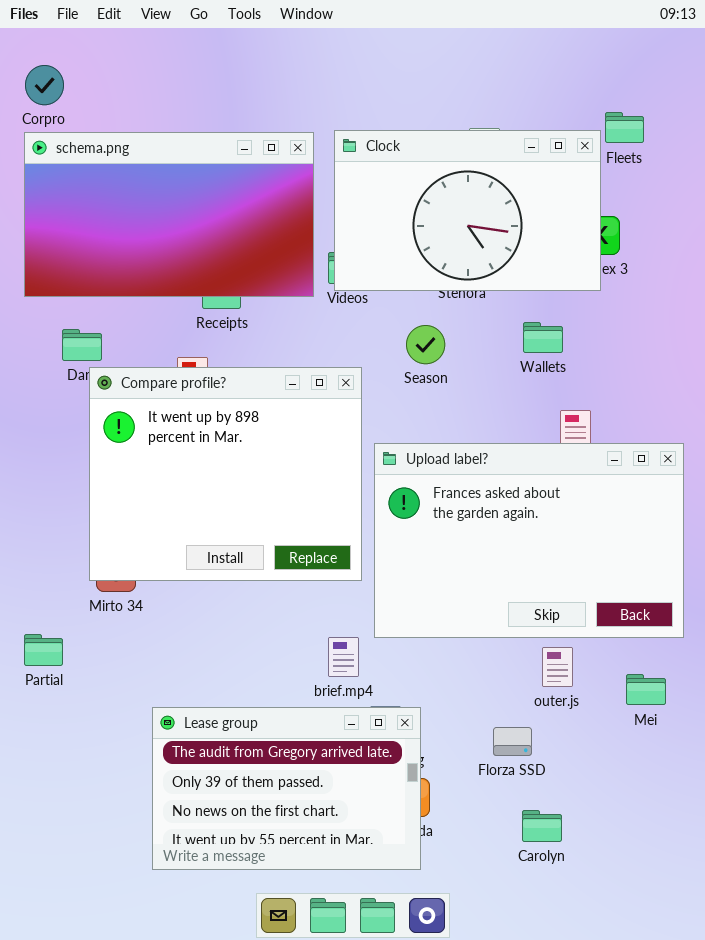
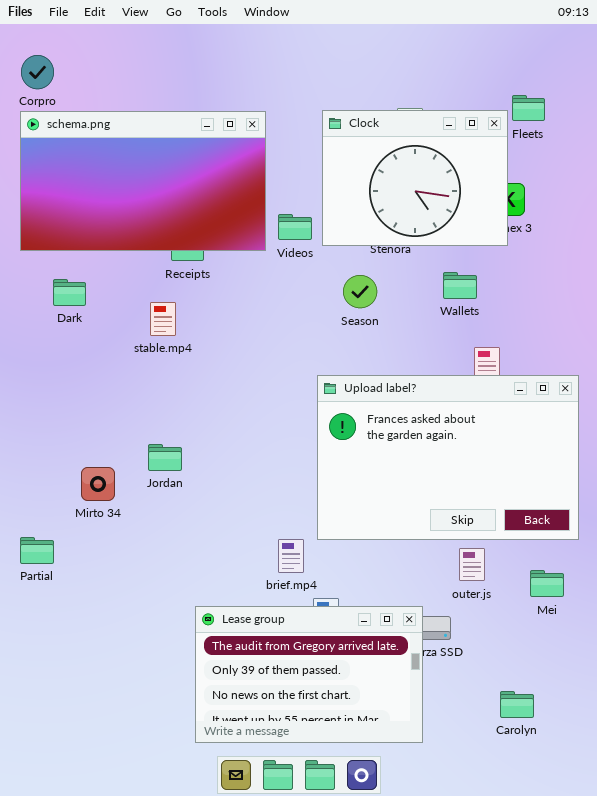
Clock: [334,130,601,291] -> [322,110,508,246], resized
Compare profile?: [89,367,362,581] -> none, closed
Lease group: [152,707,421,870] -> [195,606,423,743], moved
Carolyn: [522,810,562,842] -> [500,691,534,718], moved

